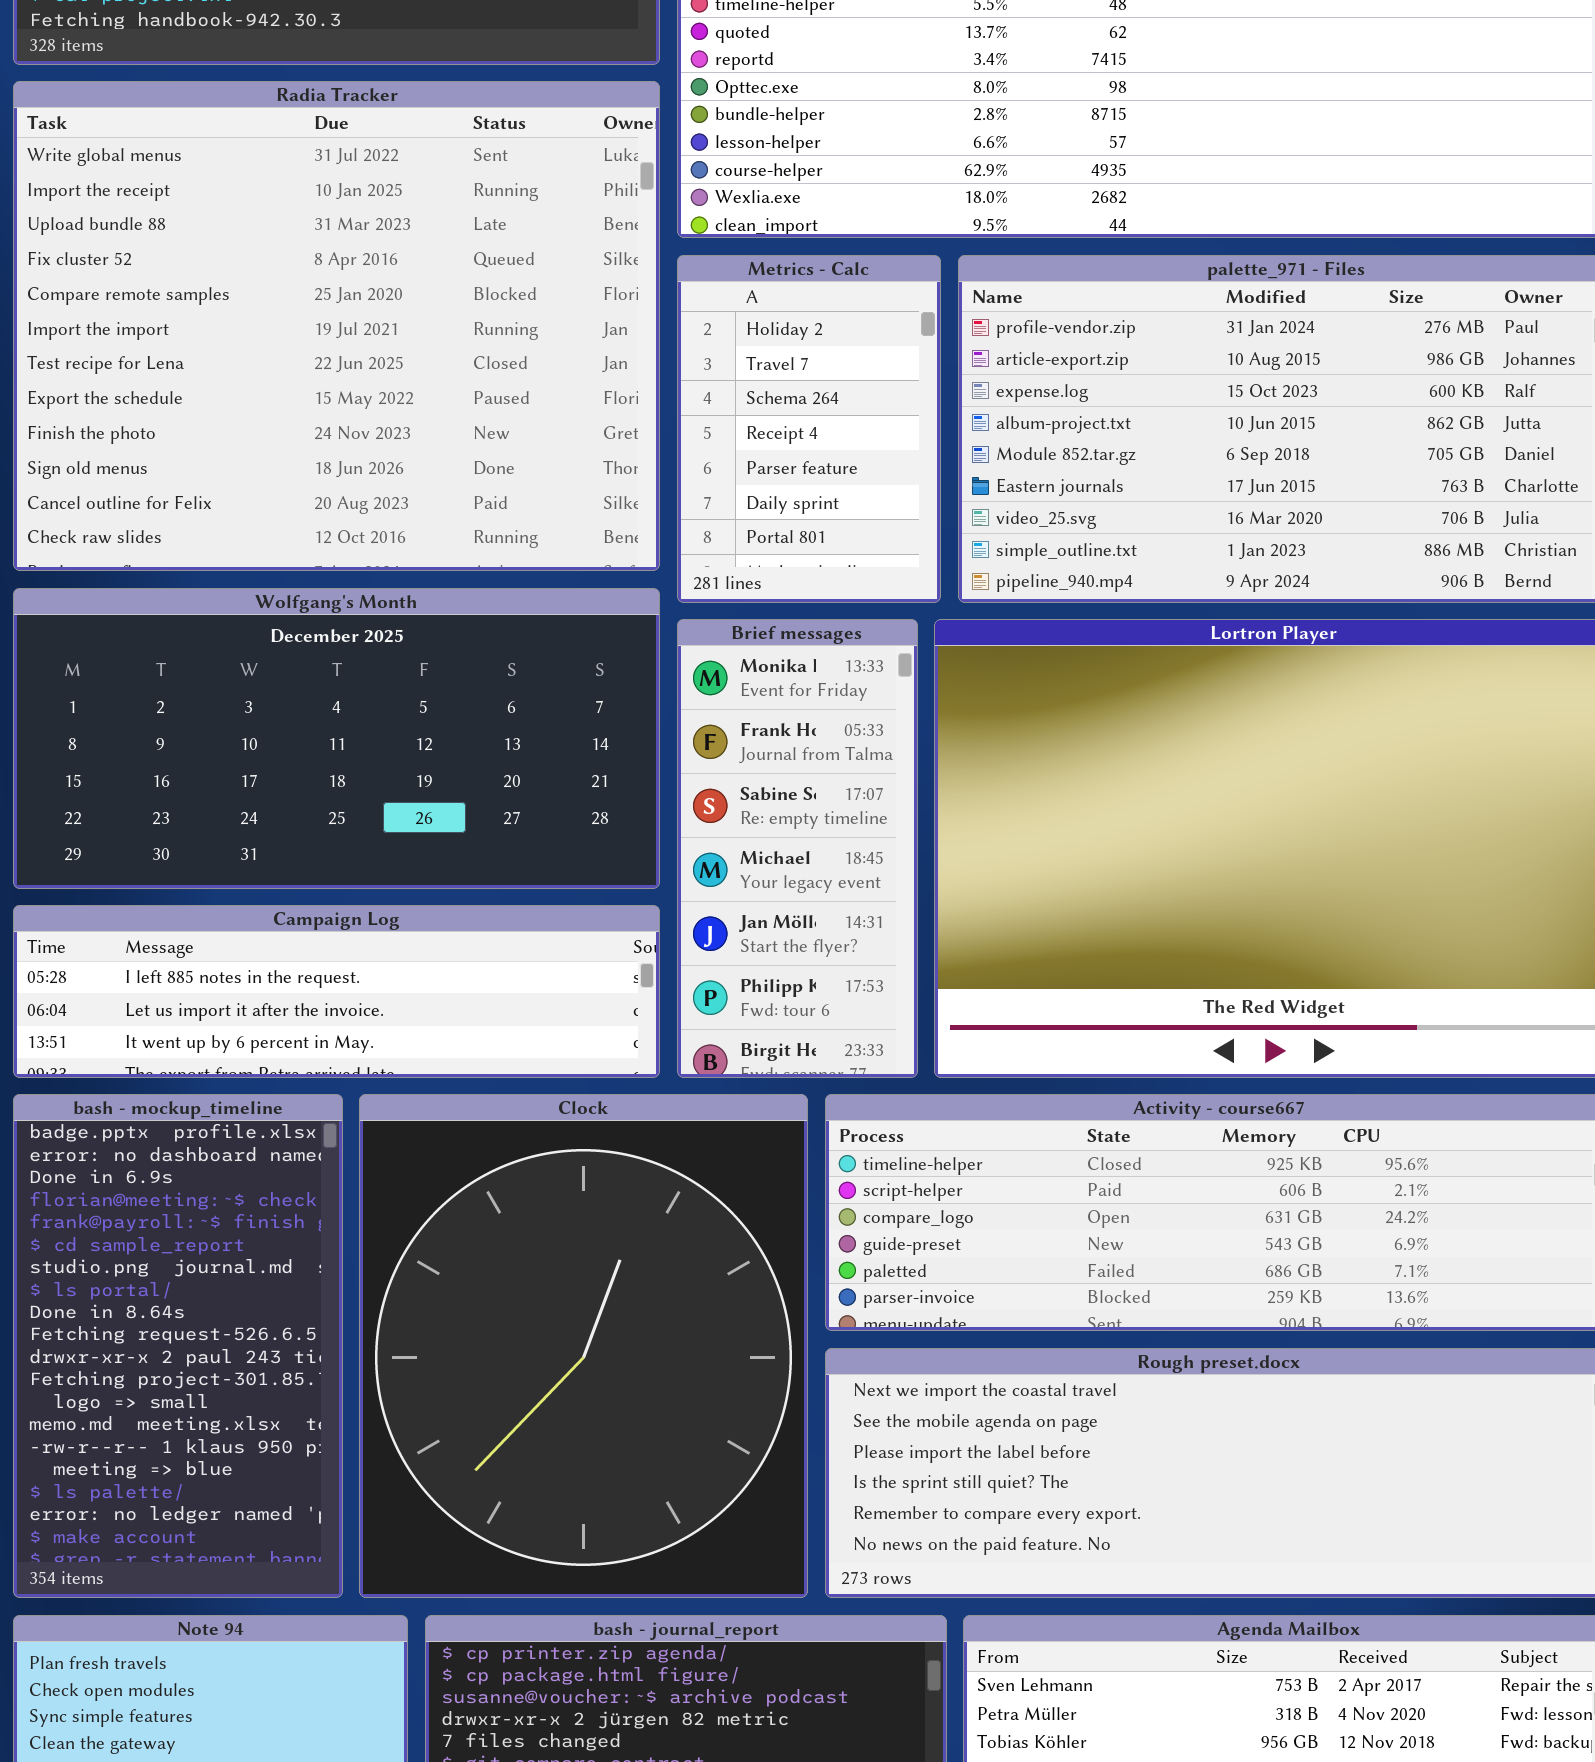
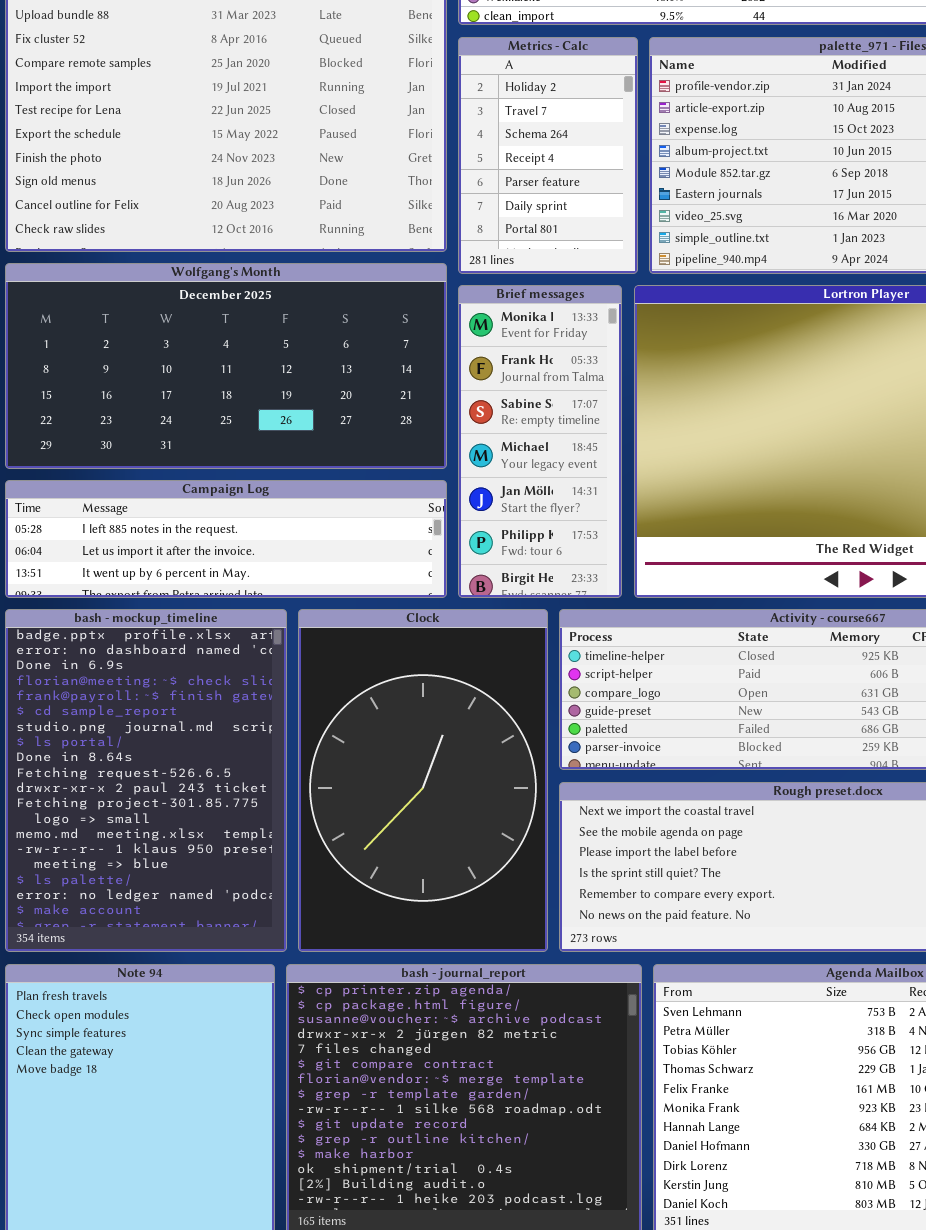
bash - mockup_timeline: [13,1094,343,1598] -> [5,609,287,952], resized
Clock: [359,1094,808,1598] -> [298,609,548,952], resized

